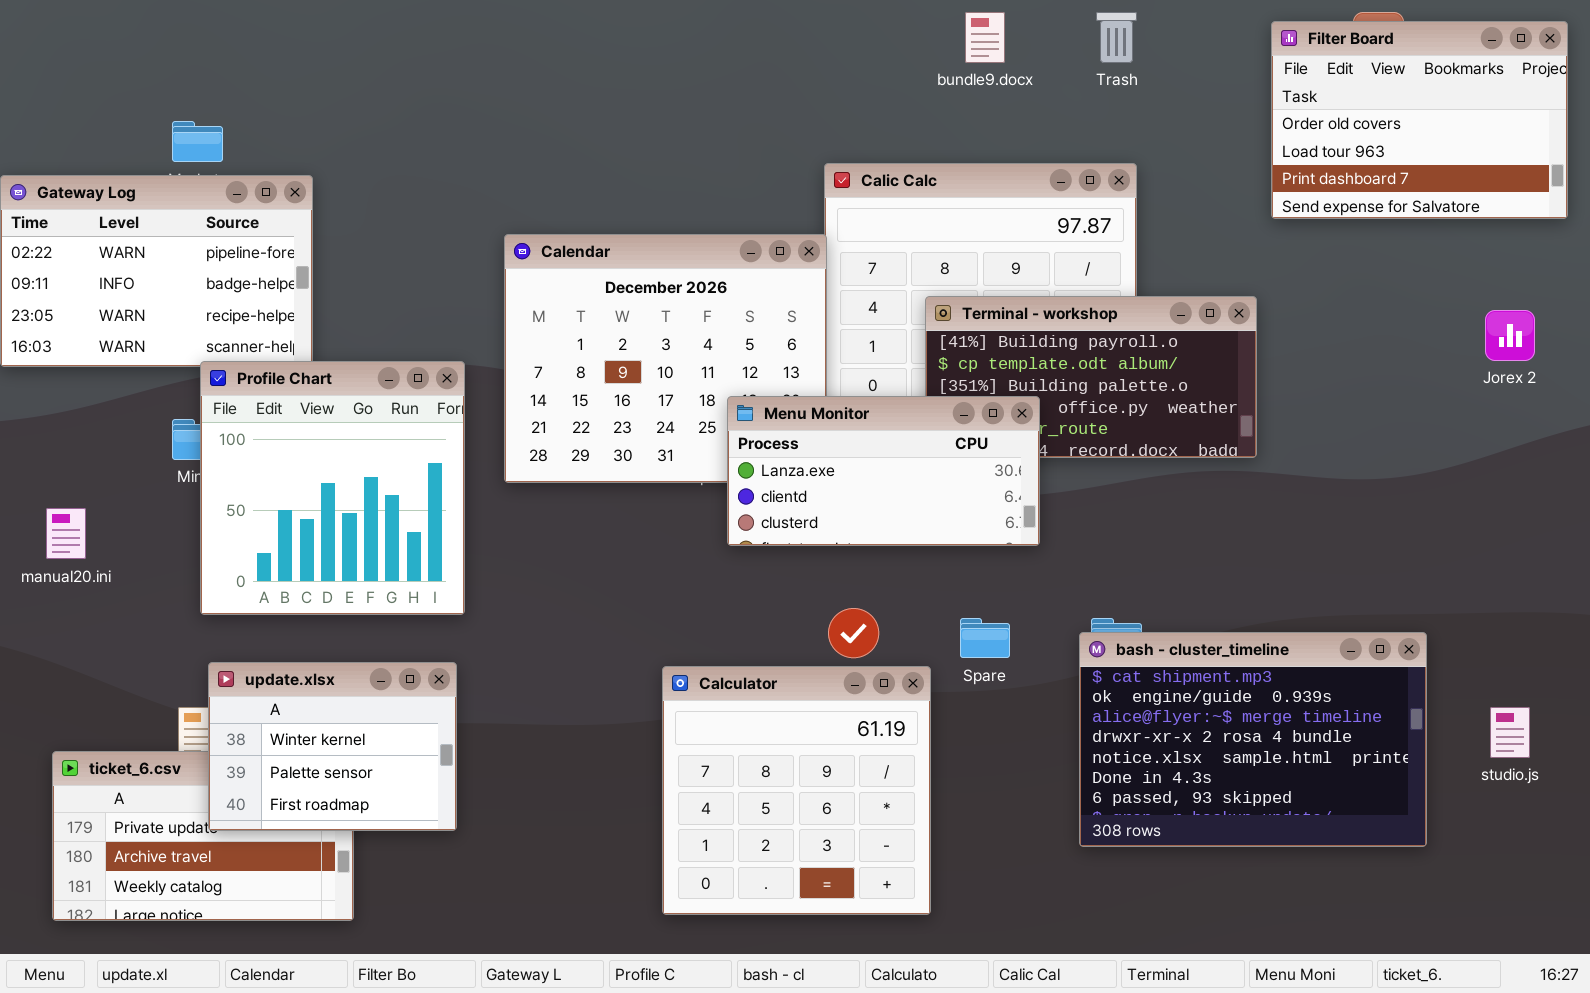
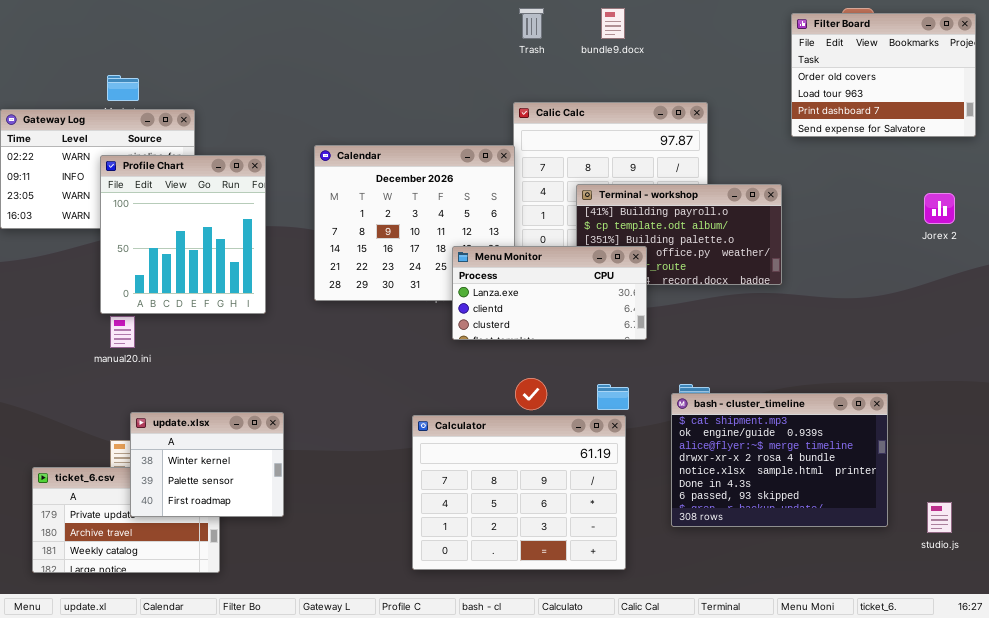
Trash: [1096,12,1137,63] -> [519,8,544,39], moved
Profile Chart: [200,361,465,615] -> [100,155,266,314], moved
manual20.ini: [46,508,86,559] -> [110,316,135,348], moved
Calculator: [662,666,931,915] -> [412,415,626,570], resized
studio.js: [1490,707,1530,758] -> [927,502,952,533], moved

